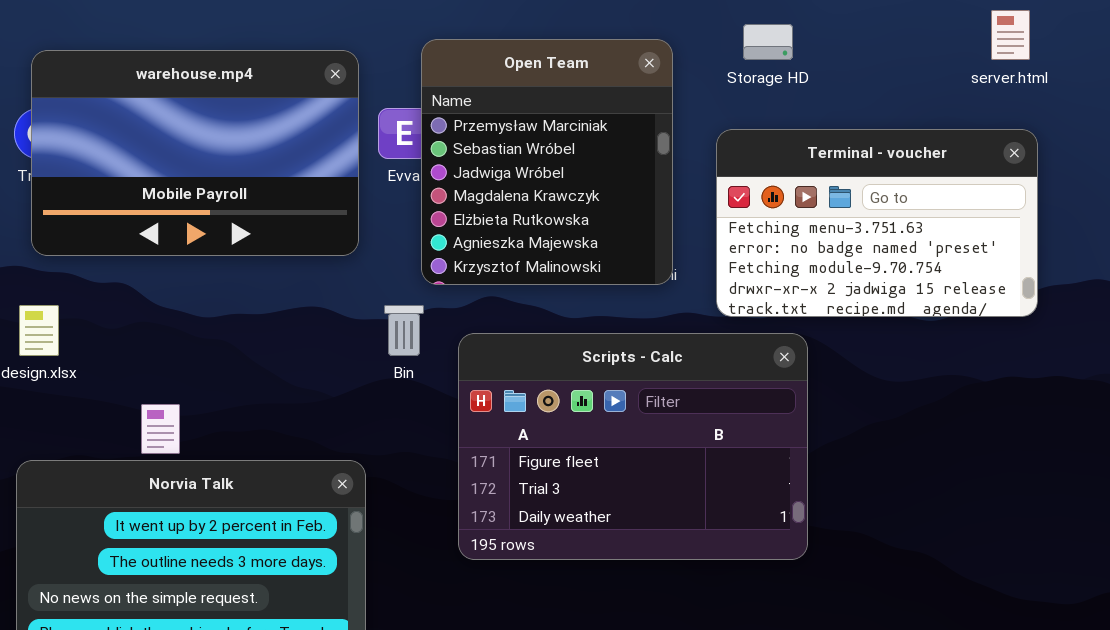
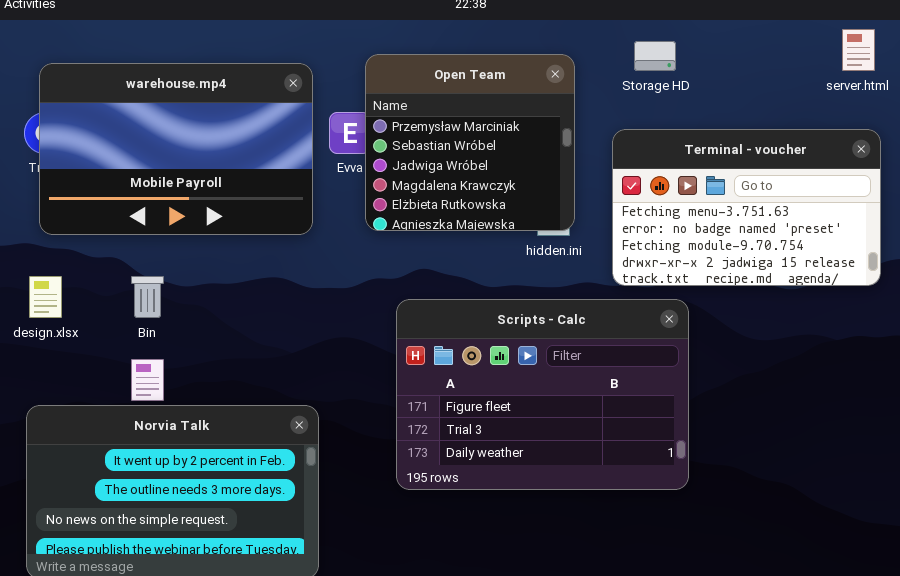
Open Team: [421,39,673,285] -> [365,54,575,231], resized
Bin: [384,305,424,356] -> [131,276,164,318], moved

